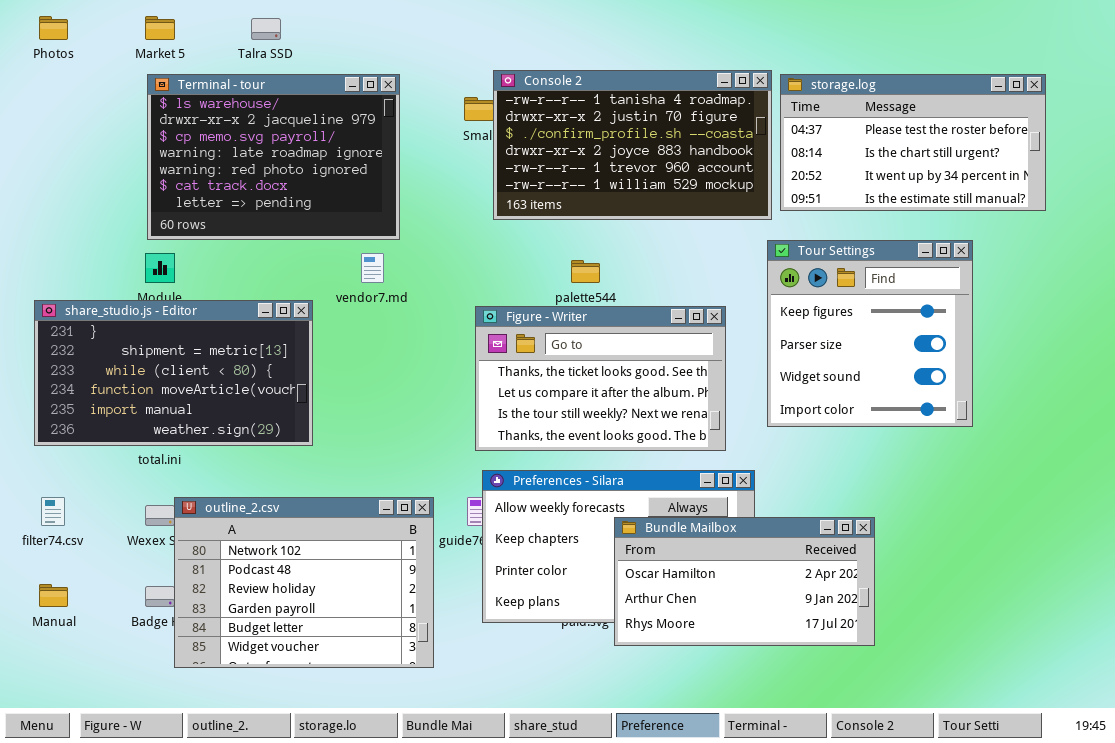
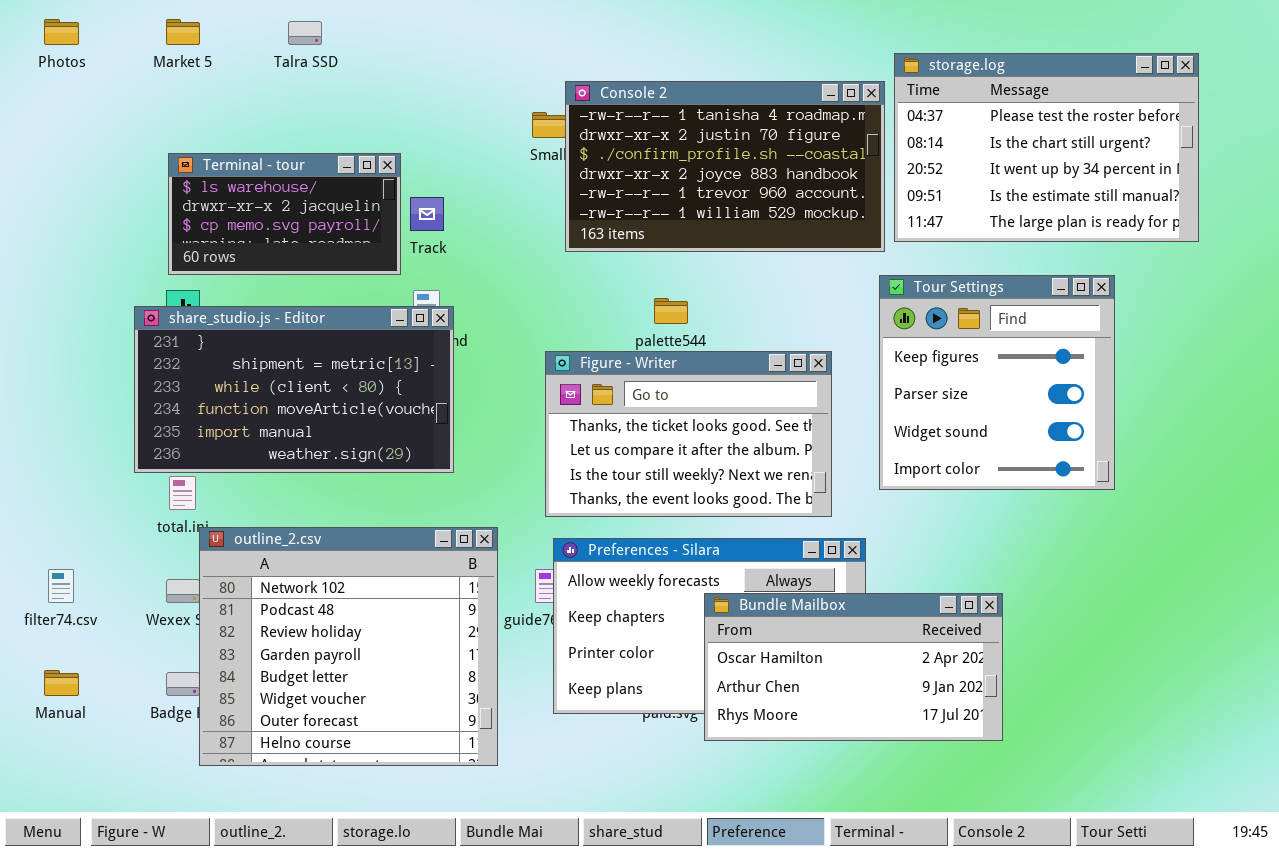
Terminal - tour: [147,74,400,240] -> [168,153,401,275], resized
storage.log: [780,74,1046,211] -> [894,53,1199,242], resized
share_studio.js - Editor: [34,300,313,446] -> [134,306,454,473], moved
outline_2.csv: [174,497,434,668] -> [199,527,498,766], resized

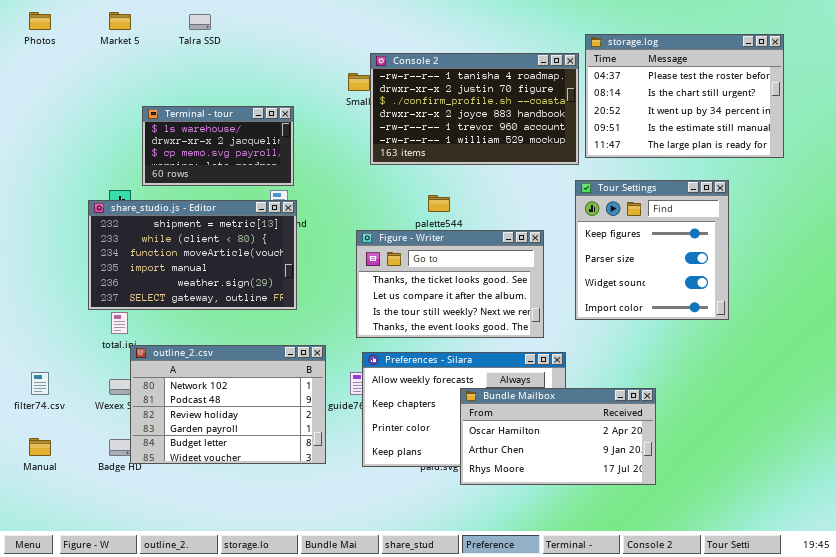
Terminal - tour: [168,153,401,275] -> [142,106,294,186], moved
share_studio.js - Editor: [134,306,454,473] -> [88,200,297,310], scrolled down 1 row
outline_2.csv: [199,527,498,766] -> [130,345,326,464], resized

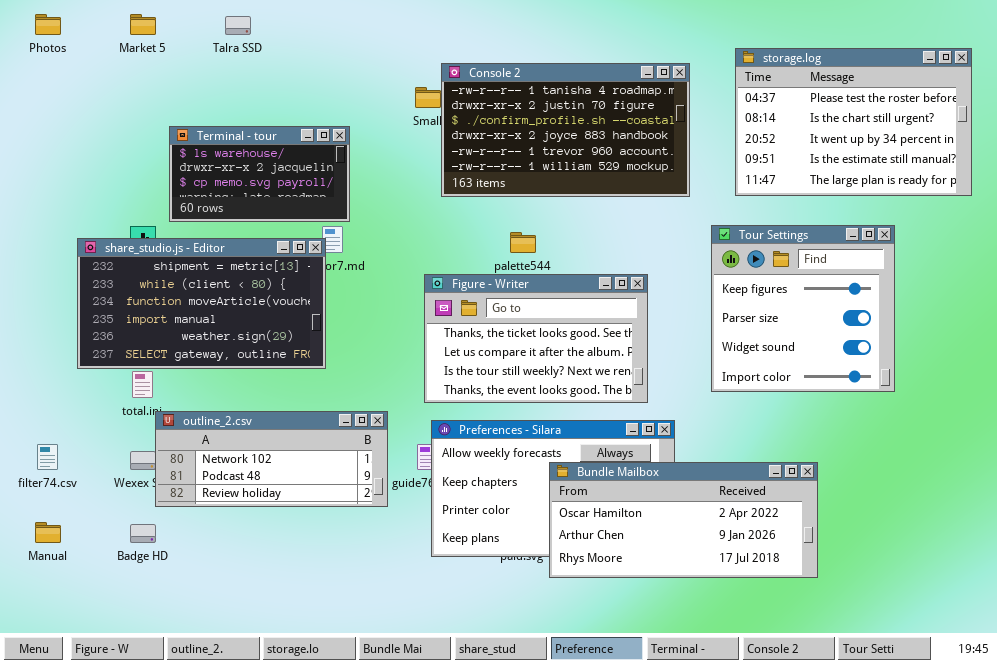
storage.log: [585,34,784,158] -> [735,48,972,196], moved
Tour Settings: [575,180,729,320] -> [711,225,895,392], moved
share_studio.js - Editor: [88,200,297,310] -> [77,238,326,369], moved
outline_2.csv: [130,345,326,464] -> [155,411,388,507], resized
Bundle Mailbox: [460,388,656,485] -> [549,462,818,578], resized

